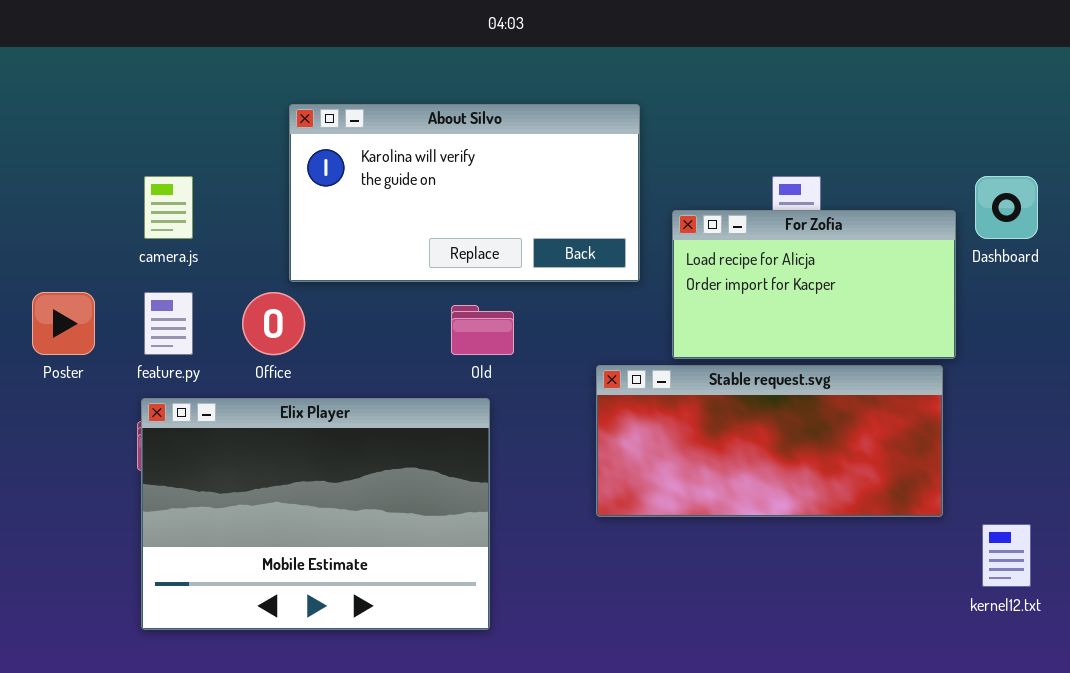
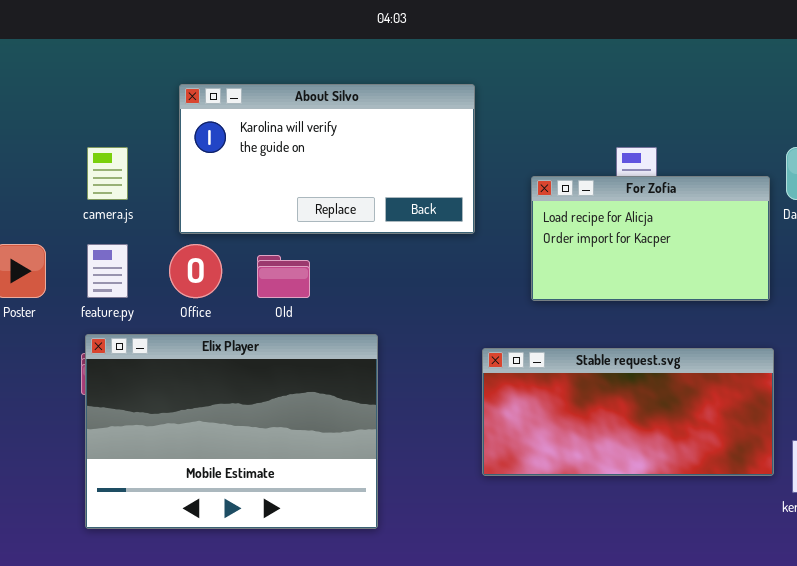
About Silvo: [289,104,640,282] -> [179,84,475,234], moved
Old: [451,305,514,355] -> [257,255,310,298], moved
Stable request.svg: [596,365,943,517] -> [482,348,774,476], moved

